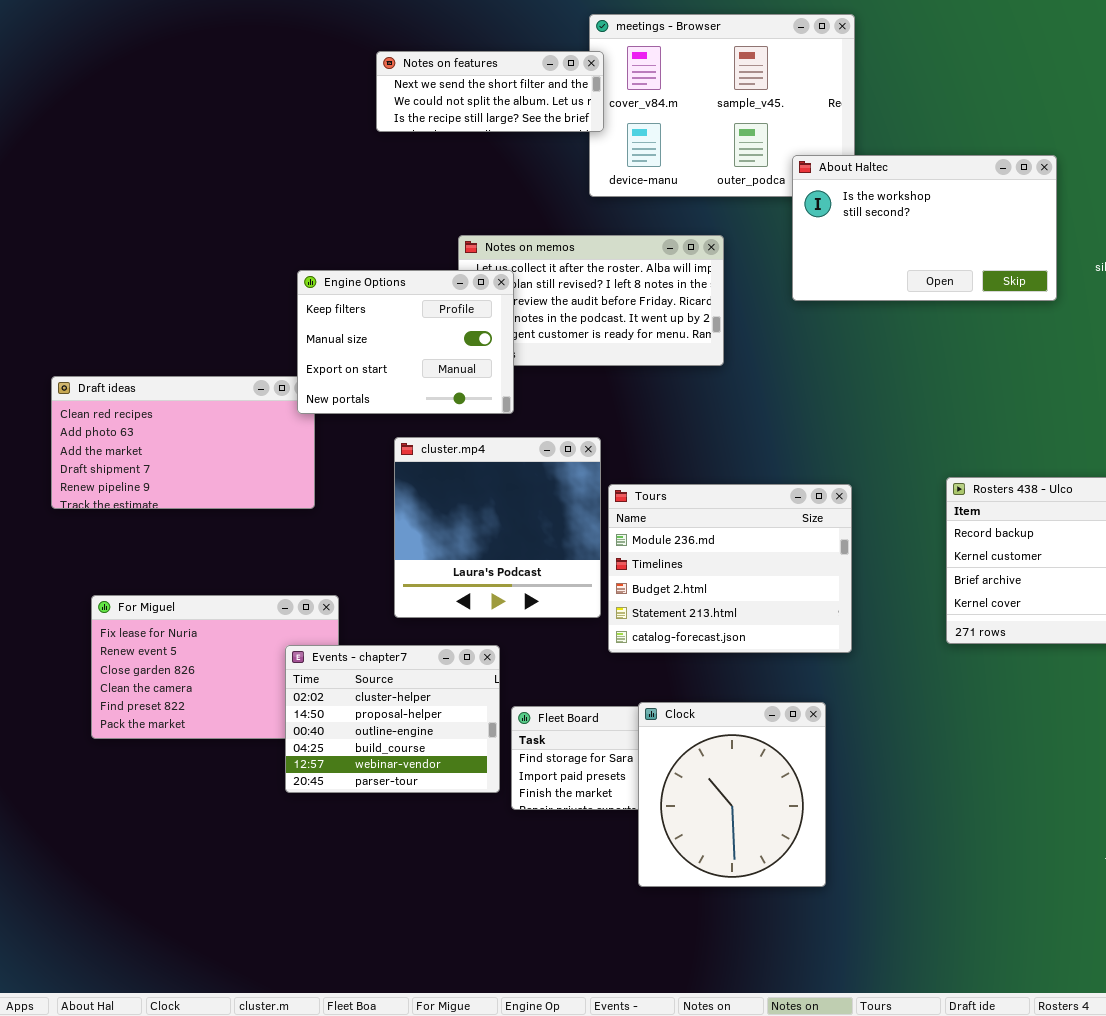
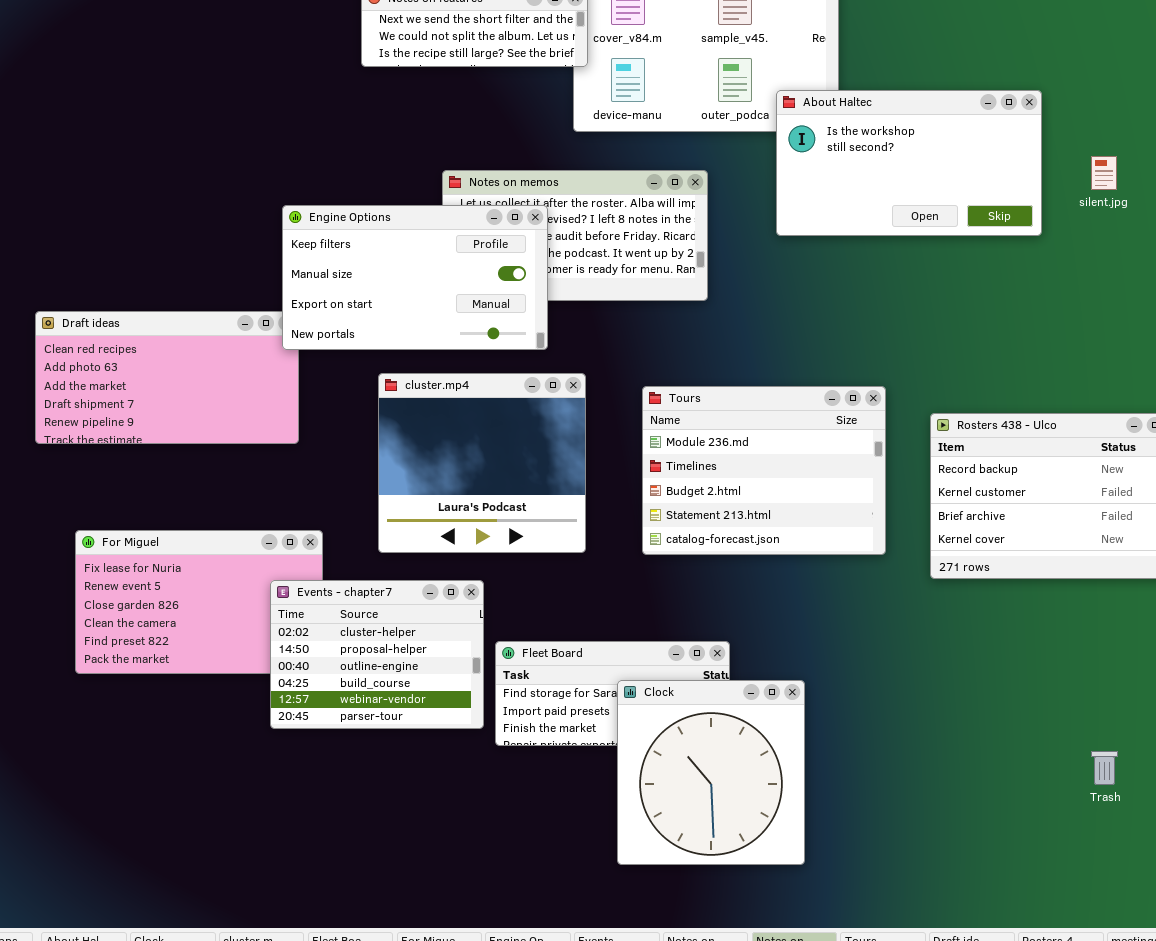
Engine Options: [297,270,514,414] -> [282,205,548,350], resized
Tours: [608,484,852,653] -> [642,386,886,555], moved
Clock: [638,702,826,887] -> [617,680,805,865], moved

